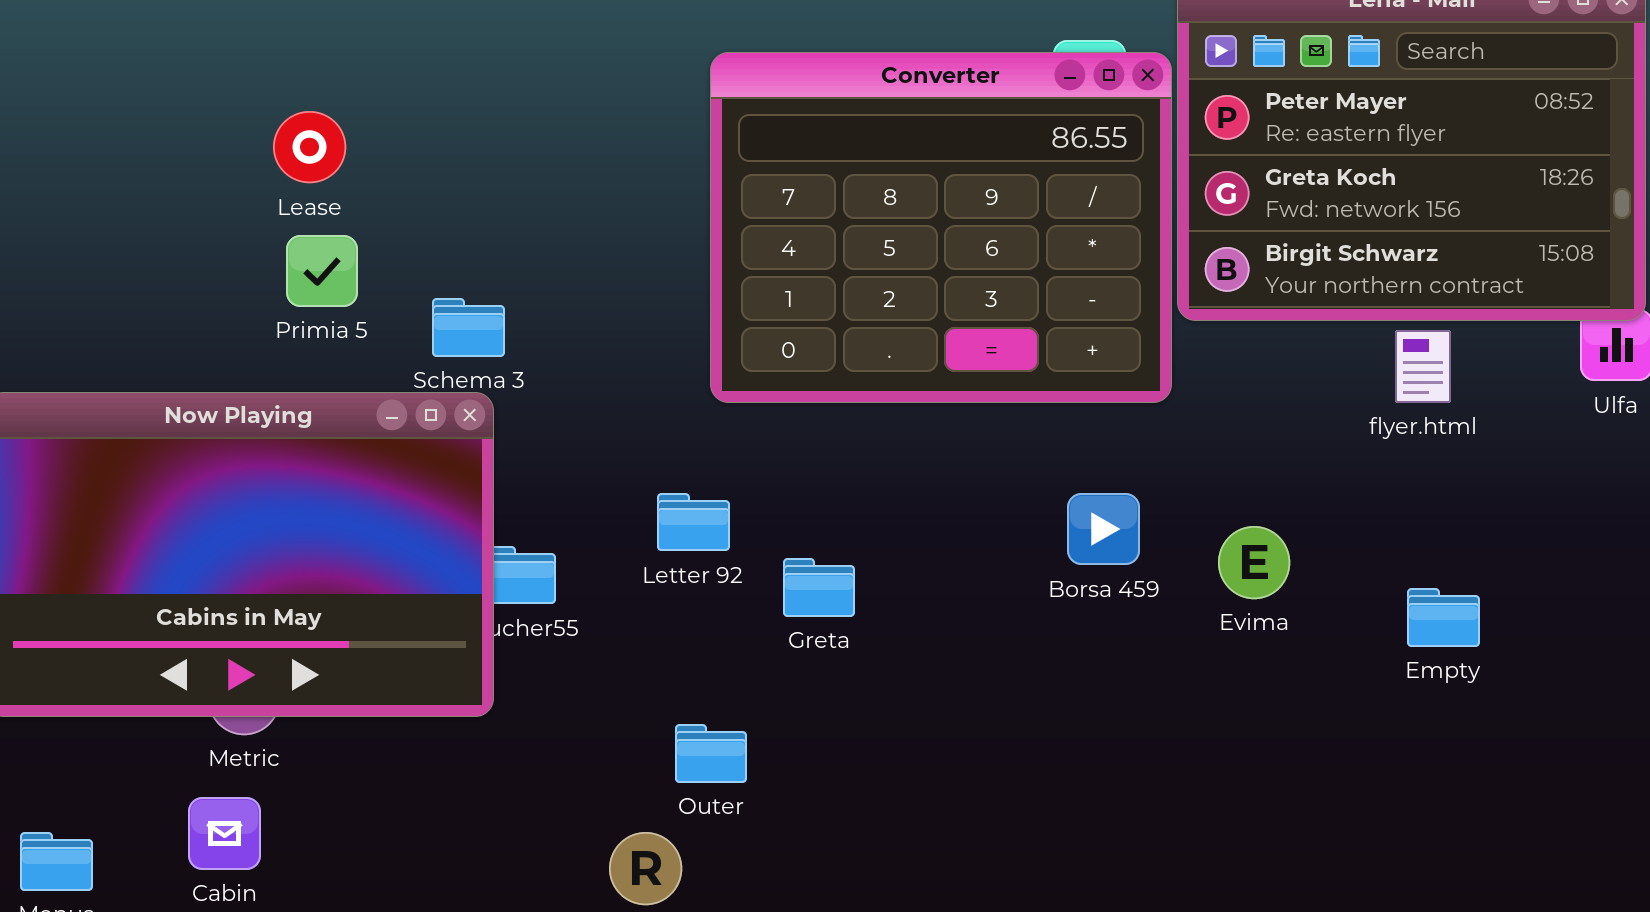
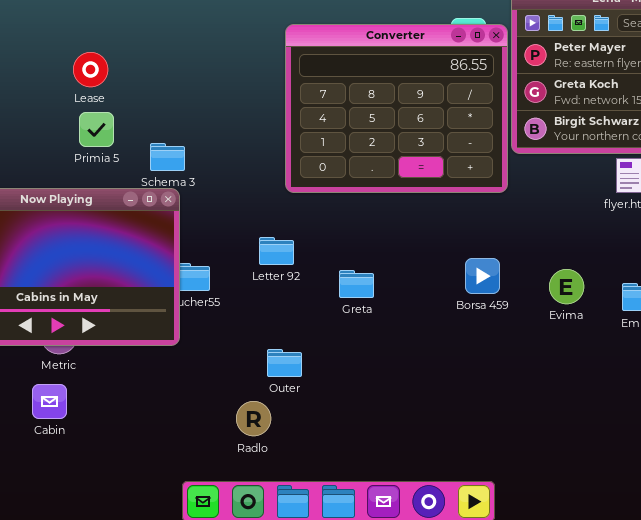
Borsa 459: [1067,493,1140,565] -> [465,258,500,294], moved
Evima: [1218,526,1290,599] -> [549,269,584,304], moved
Greta: [783,558,855,617] -> [339,270,374,298], moved

